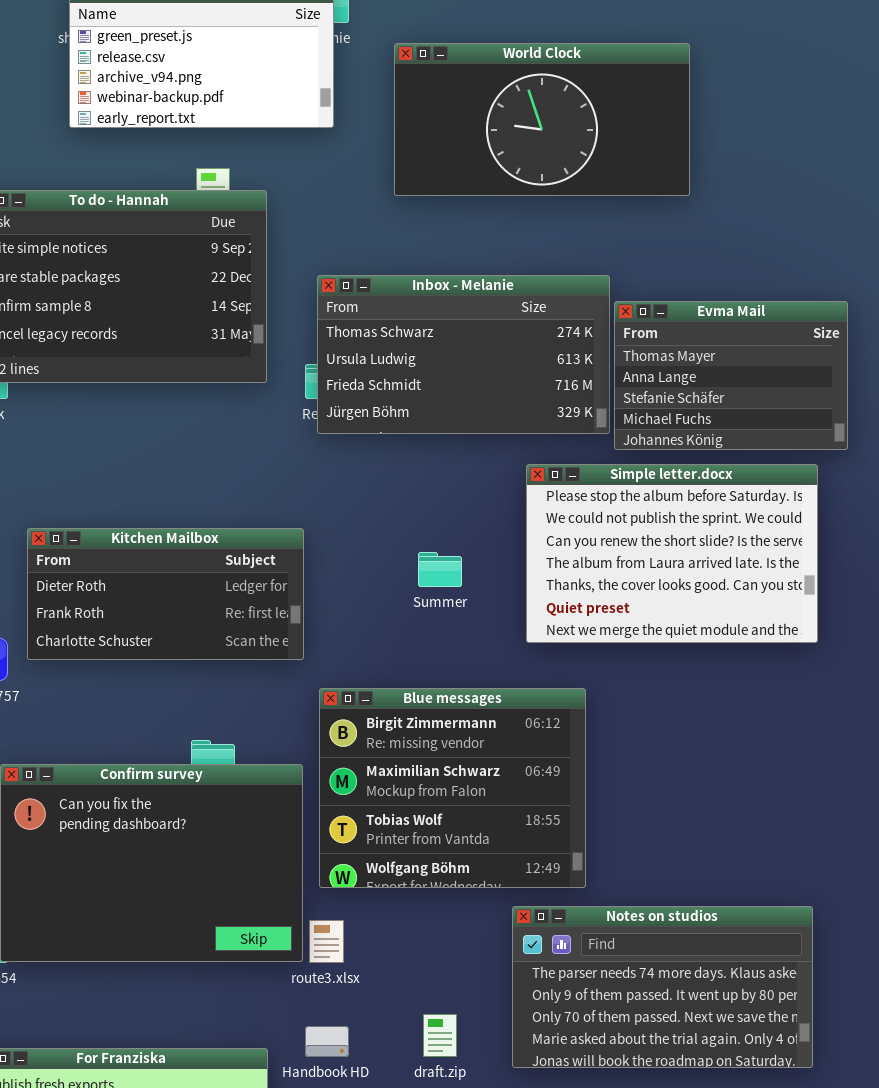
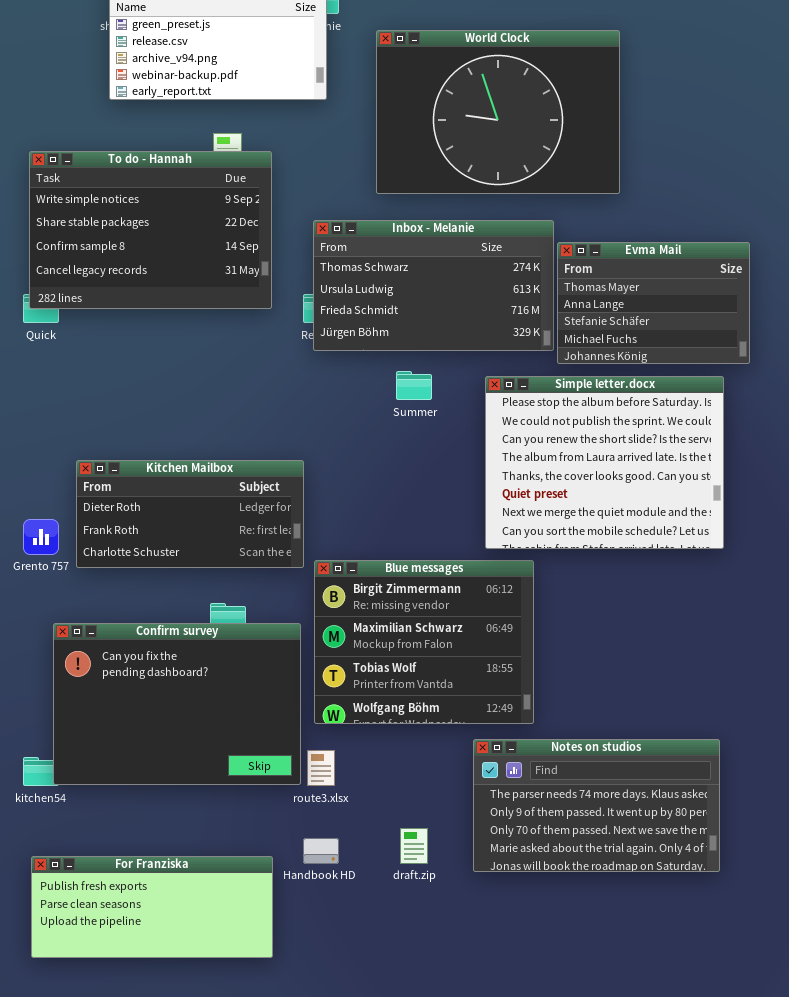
World Clock: [394,43,690,196] -> [376,30,620,194], resized
Simple letter.docx: [526,464,818,643] -> [485,376,724,549], resized
Kitchen Mailbox: [27,528,304,660] -> [76,460,304,568], moved
Summer: [418,552,462,587] -> [396,371,432,400], moved

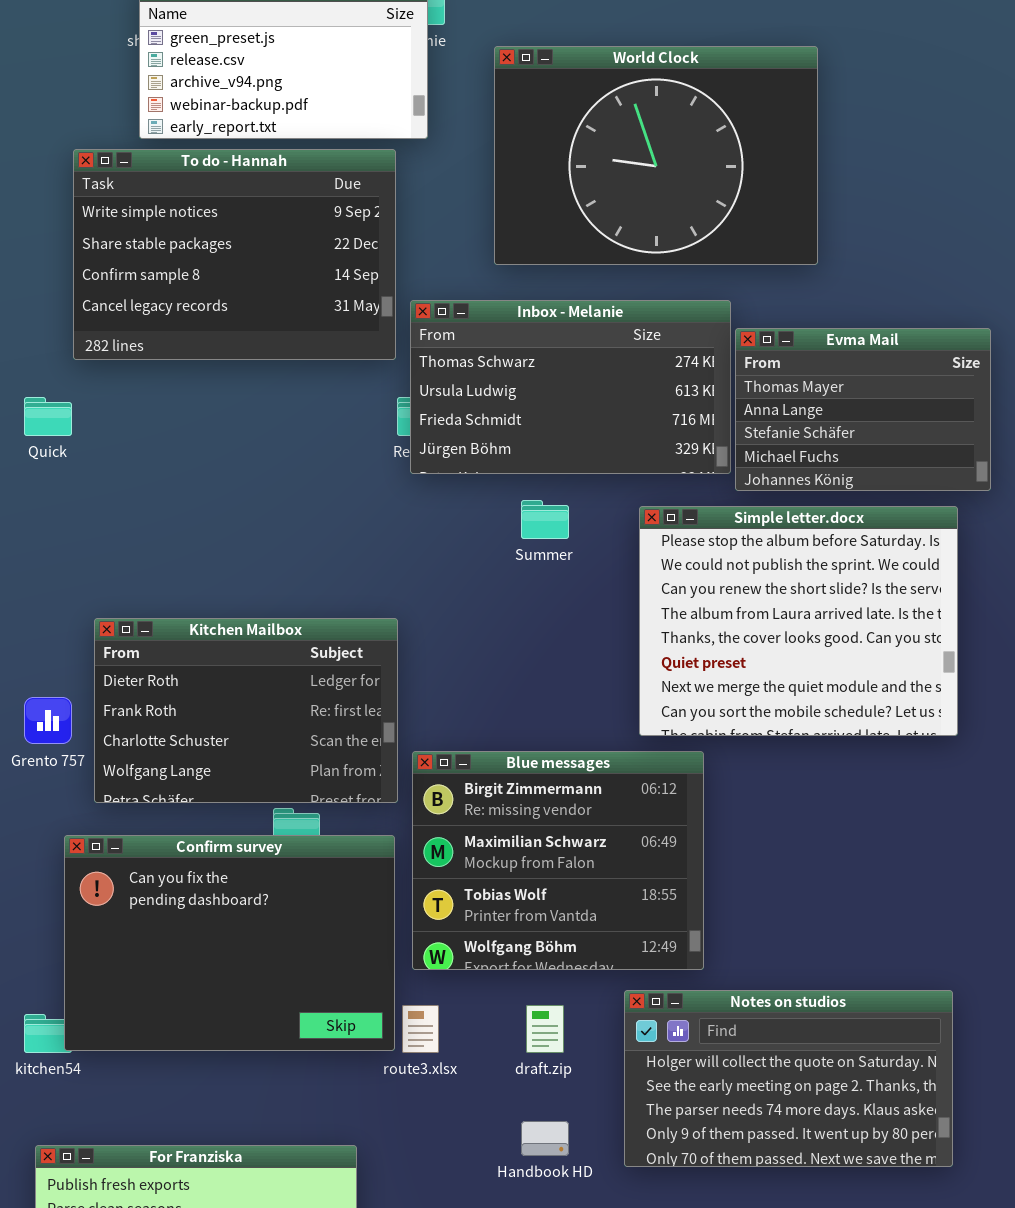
To do - Hannah: [29,151,272,309] -> [73,149,396,360], moved
Kitchen Mailbox: [76,460,304,568] -> [94,618,398,803], resized
Notes on studios: [473,739,720,872] -> [624,990,953,1167], scrolled up 2 rows
draft.zip: [400,828,428,864] -> [526,1005,564,1053], moved
Handbook HD: [303,838,339,864] -> [521,1121,569,1156], moved

